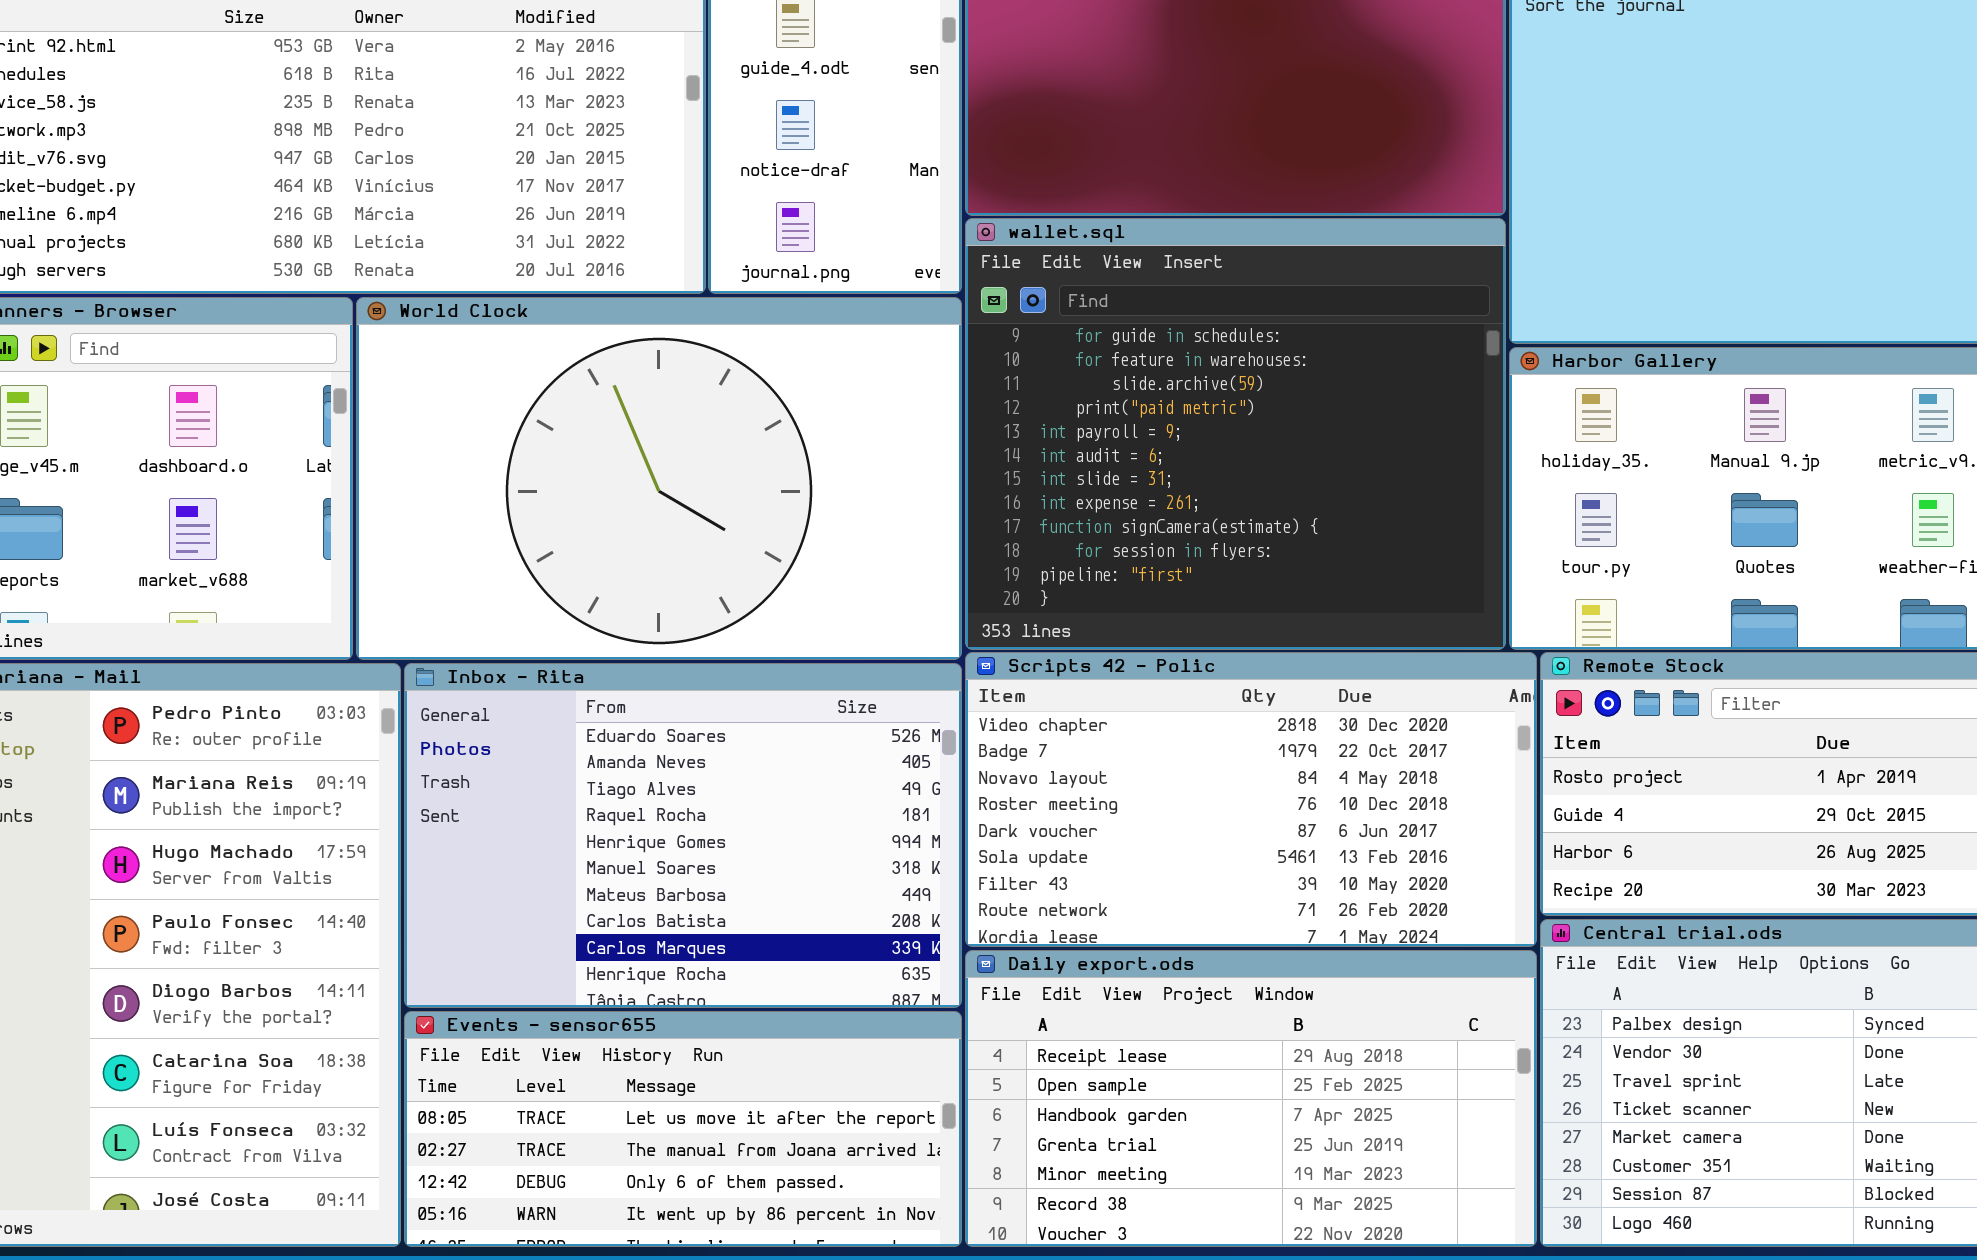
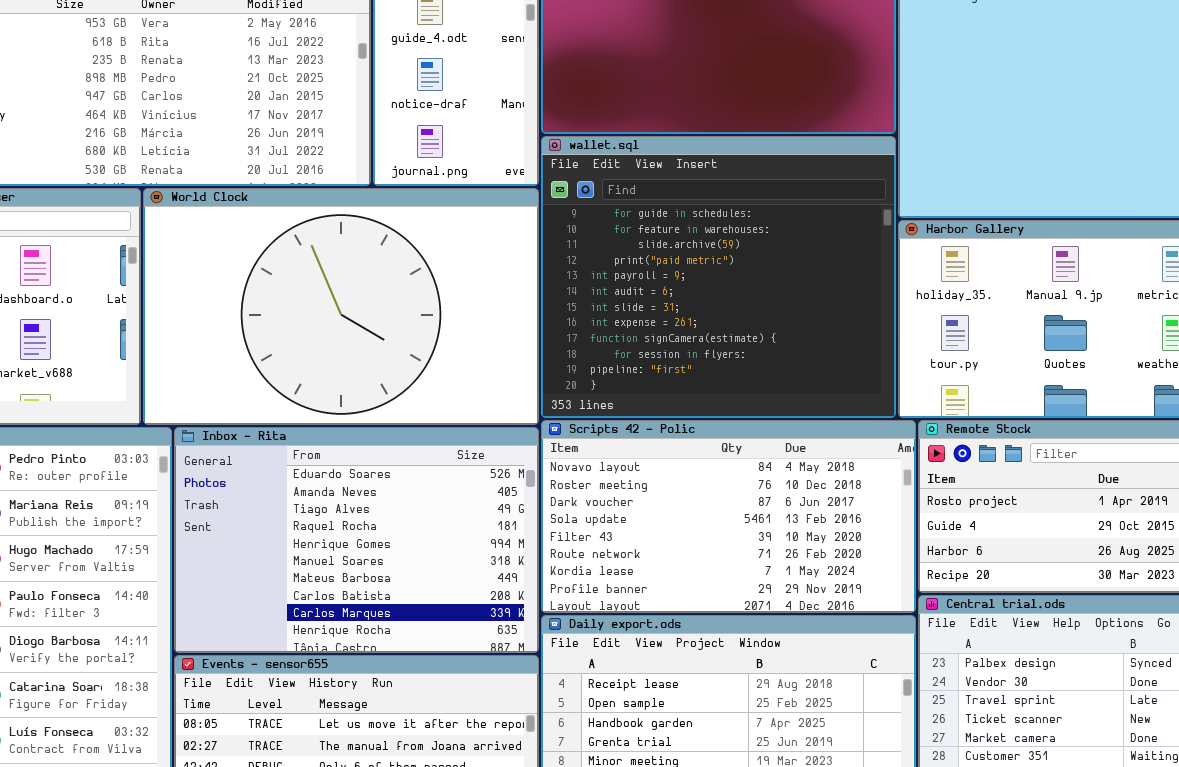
Scripts 42 - Polic: [965,652,1537,947] -> [541,420,916,613], scrolled down 2 rows

